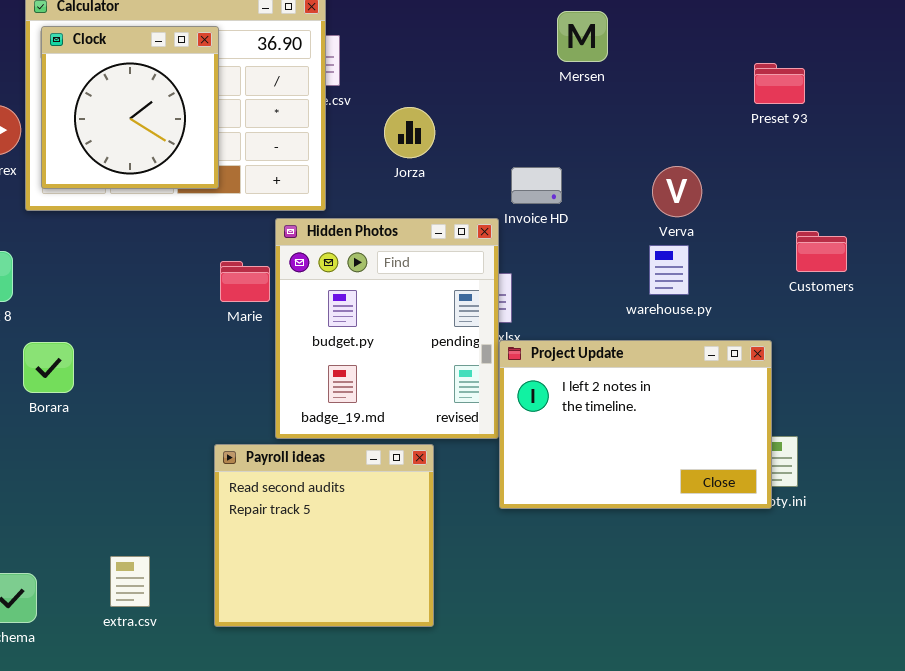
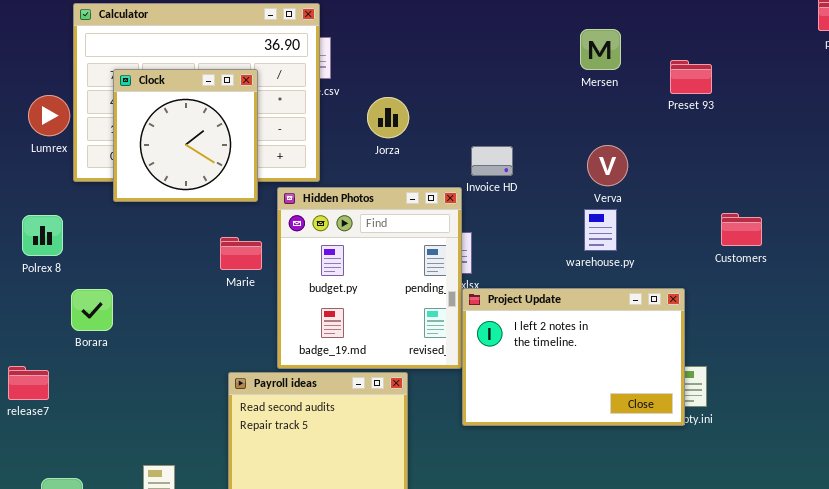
Mersen: [557,11,608,62] -> [580,29,621,70], moved
Clock: [41,26,219,189] -> [113,69,258,202], moved
Customers: [796,231,847,272] -> [721,213,762,246], moved
Marie: [220,261,270,302] -> [220,237,262,270], moved

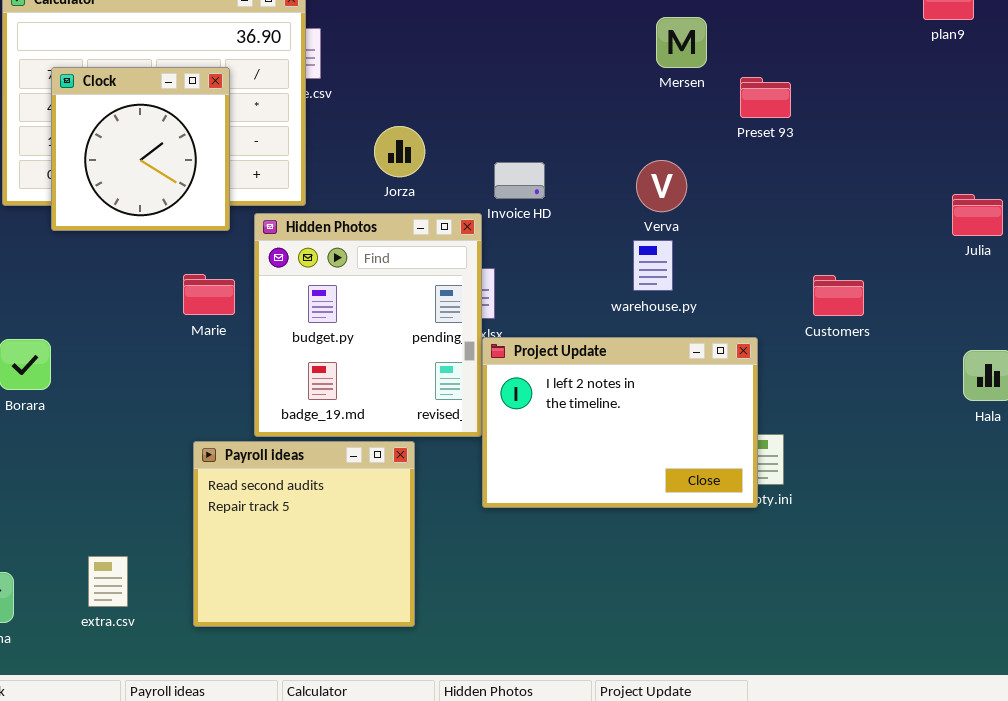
Mersen: [580,29,621,70] -> [656,17,707,68], moved
Preset 93: [670,60,712,94] -> [740,77,791,118], moved
Jorza: [367,97,409,138] -> [374,126,425,177], moved
Customers: [721,213,762,246] -> [813,275,864,316], moved

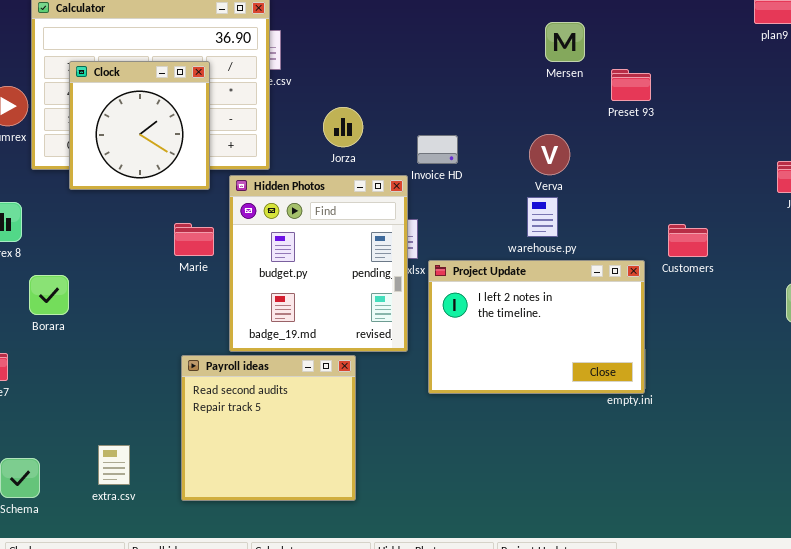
Project Update: [482,337,758,508] -> [428,260,645,394], moved

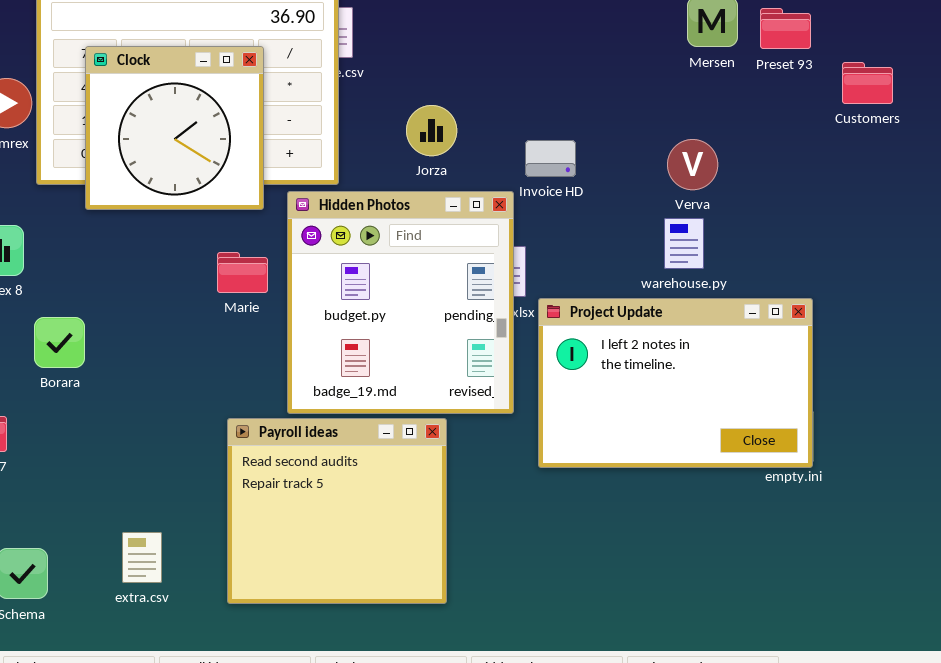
Preset 93: [611,69,651,101] -> [760,8,811,49], moved
Customers: [668,224,708,257] -> [842,62,893,104], moved

